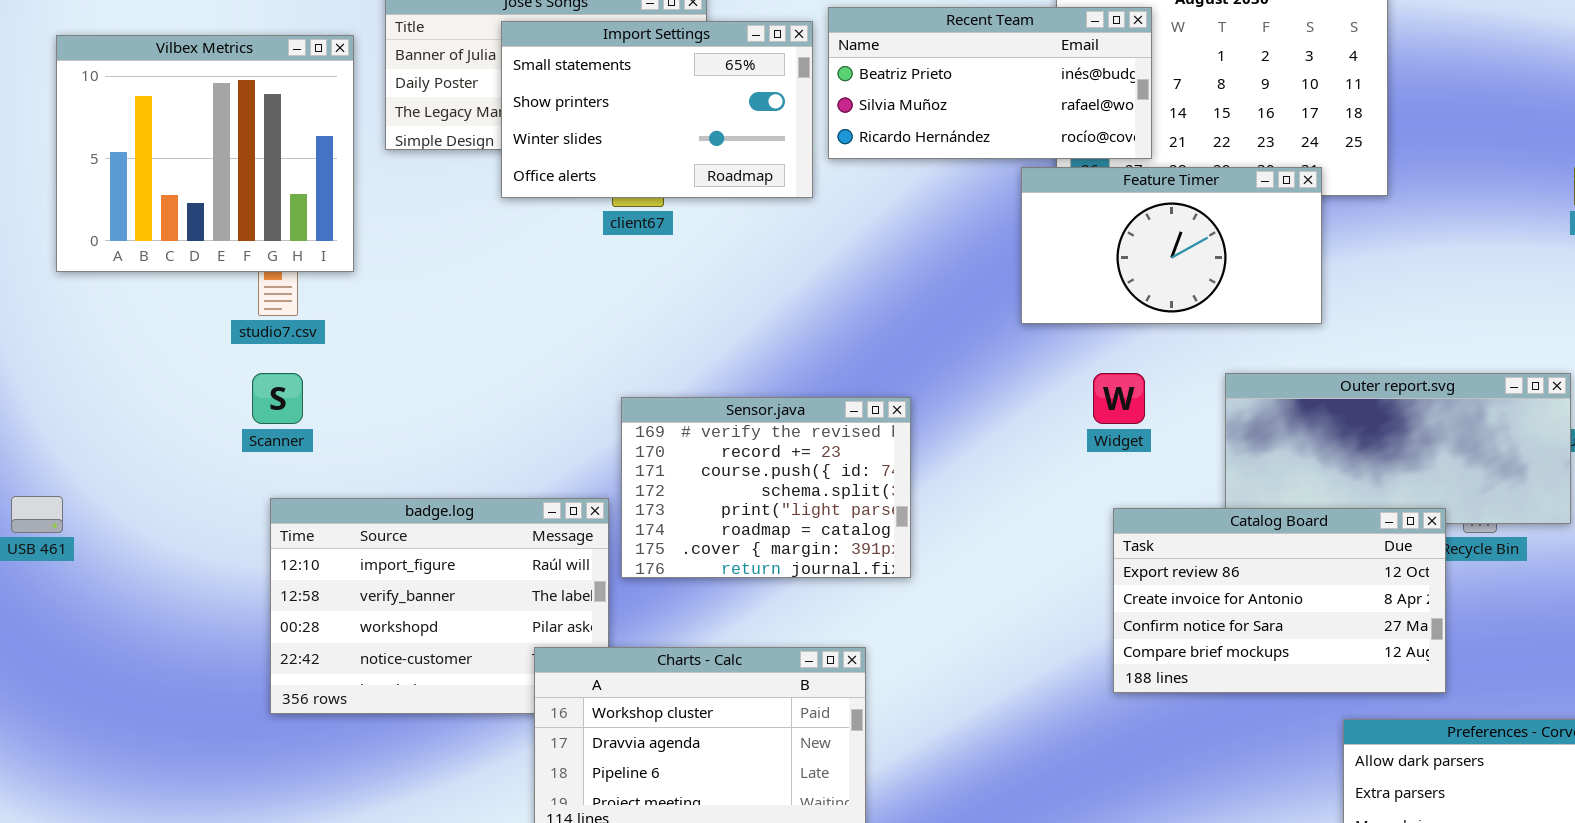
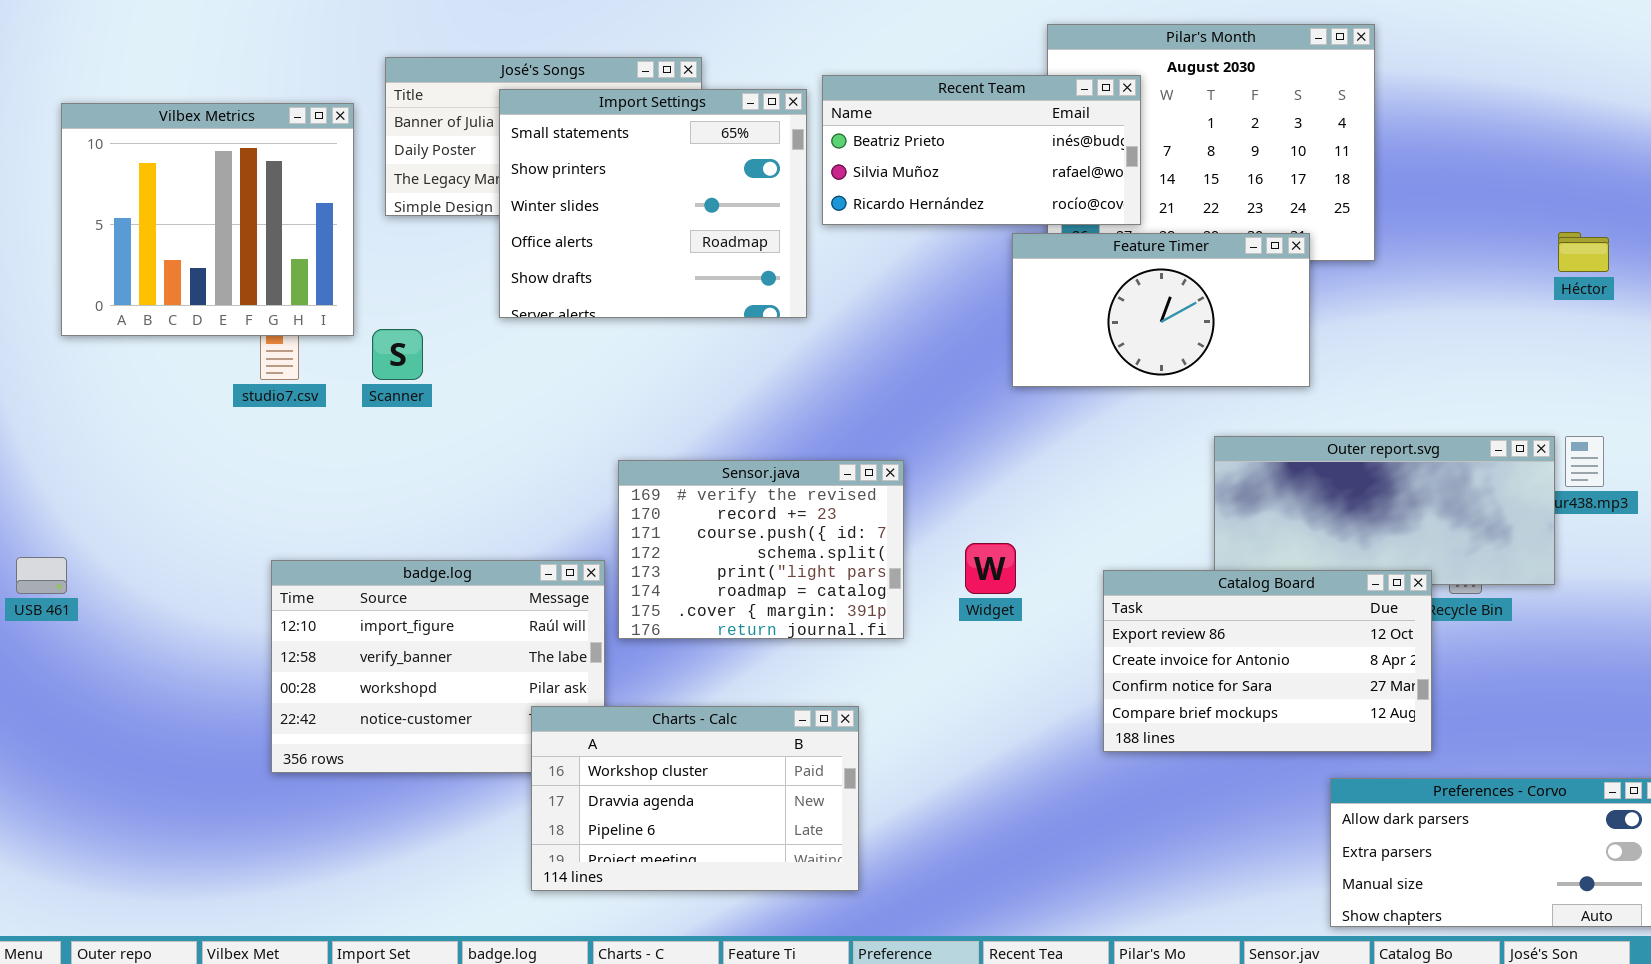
Import Settings: [501,21,813,198] -> [499,89,807,318], resized
Scanner: [252,373,303,424] -> [372,329,423,380], moved
Widget: [1093,373,1145,424] -> [965,543,1016,594], moved

